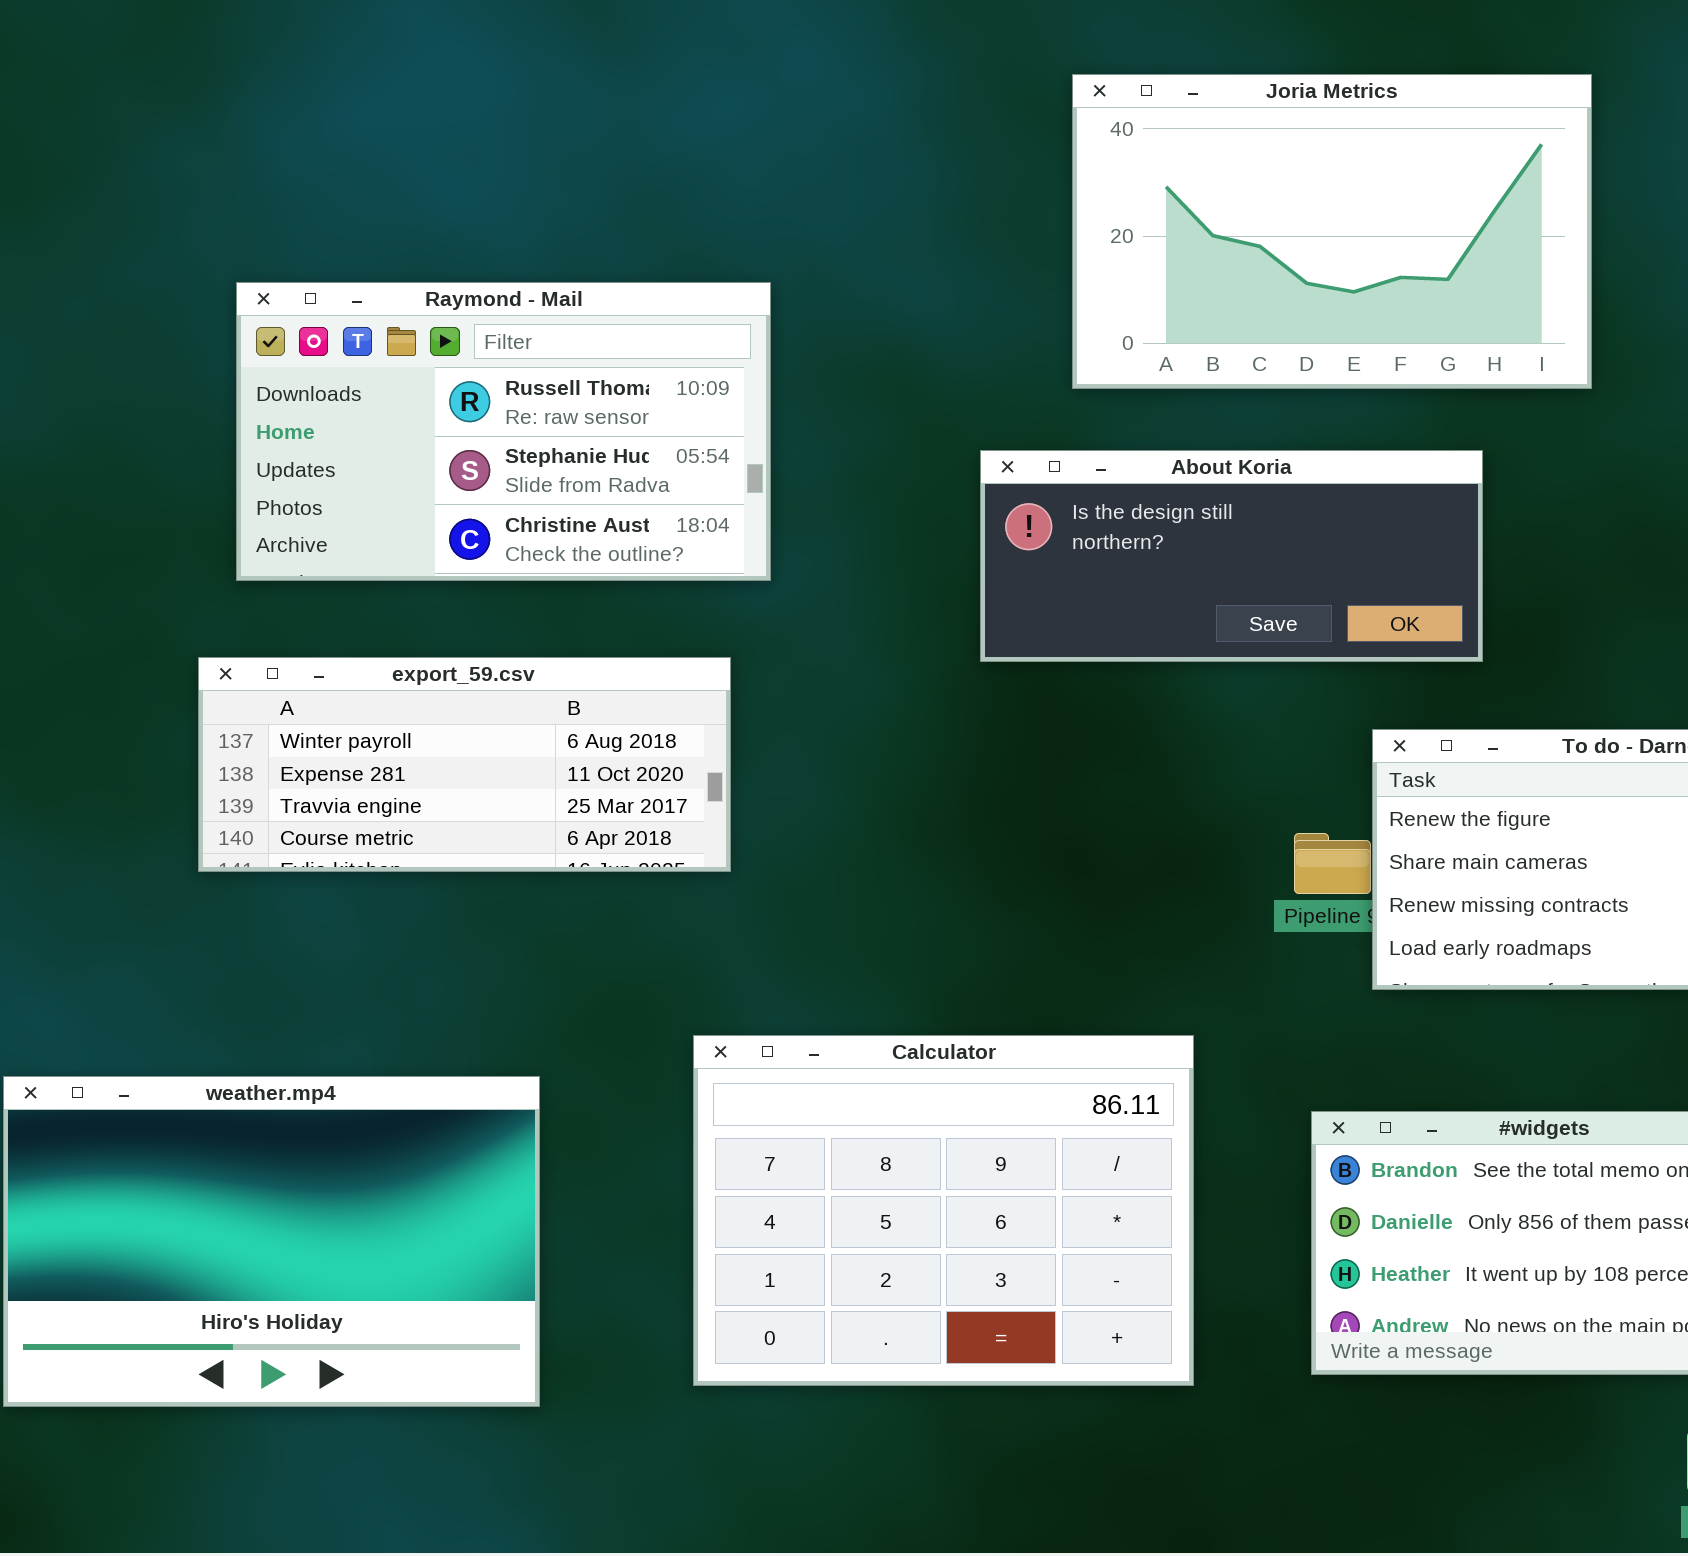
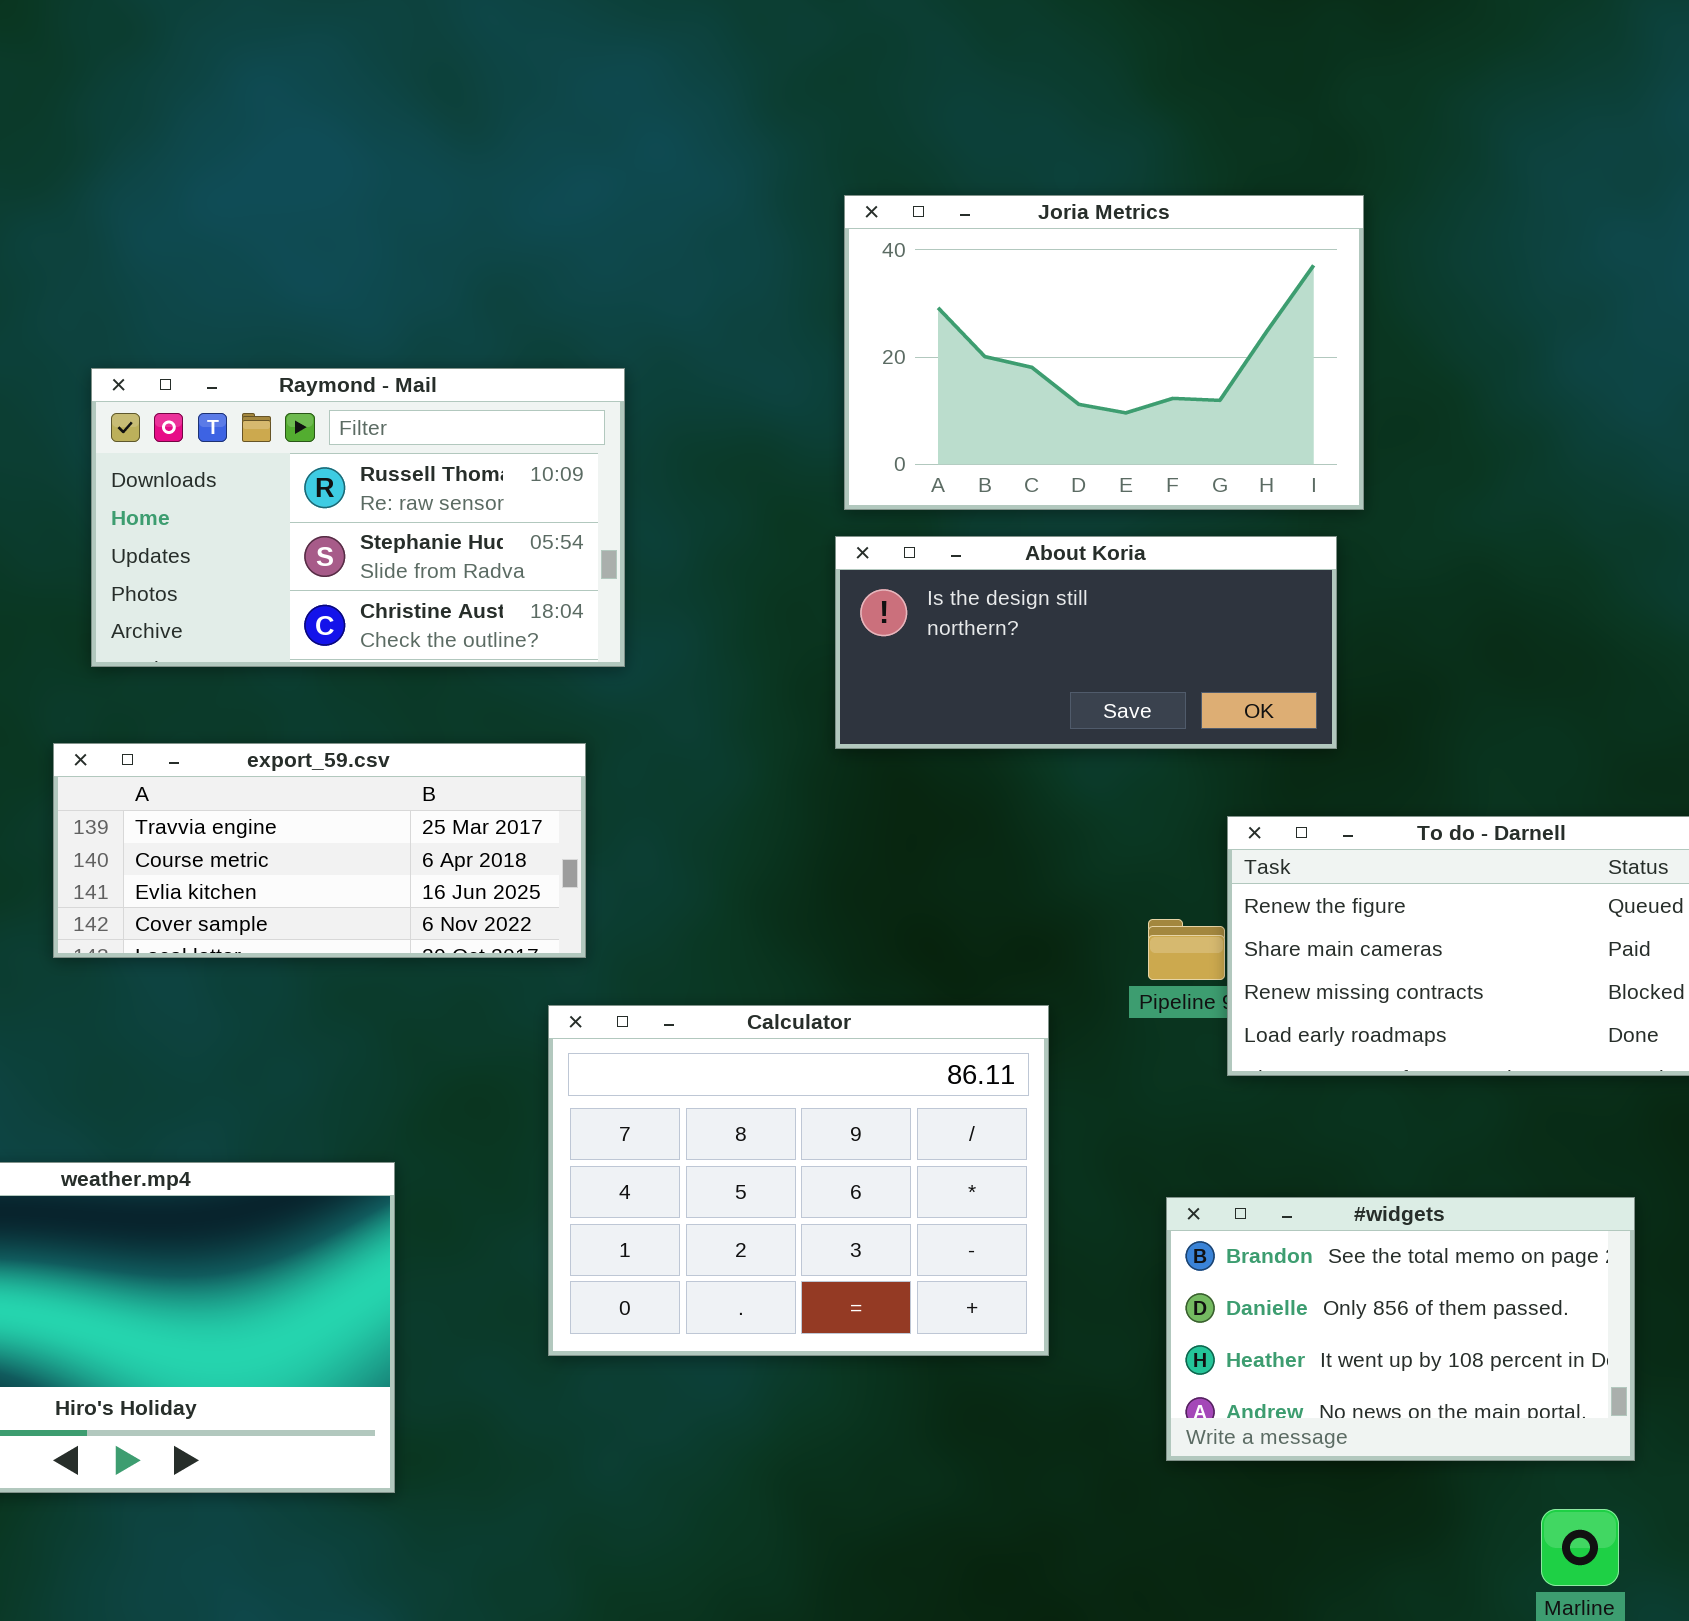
Joria Metrics: [1072,74,1592,389] -> [844,195,1364,510], moved
export_59.csv: [198,657,731,872] -> [53,743,586,958], scrolled down 2 rows
Calculator: [693,1035,1194,1386] -> [548,1005,1049,1356], moved

